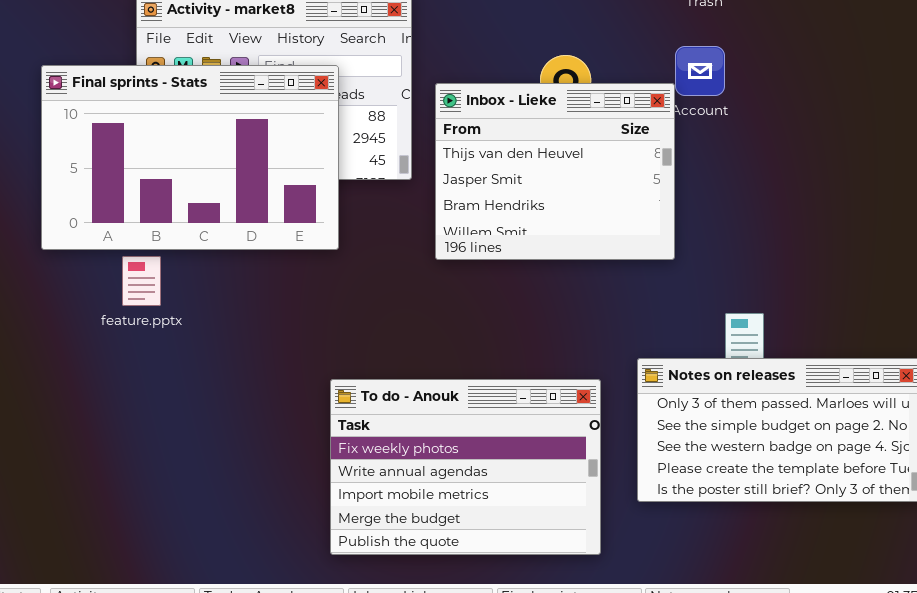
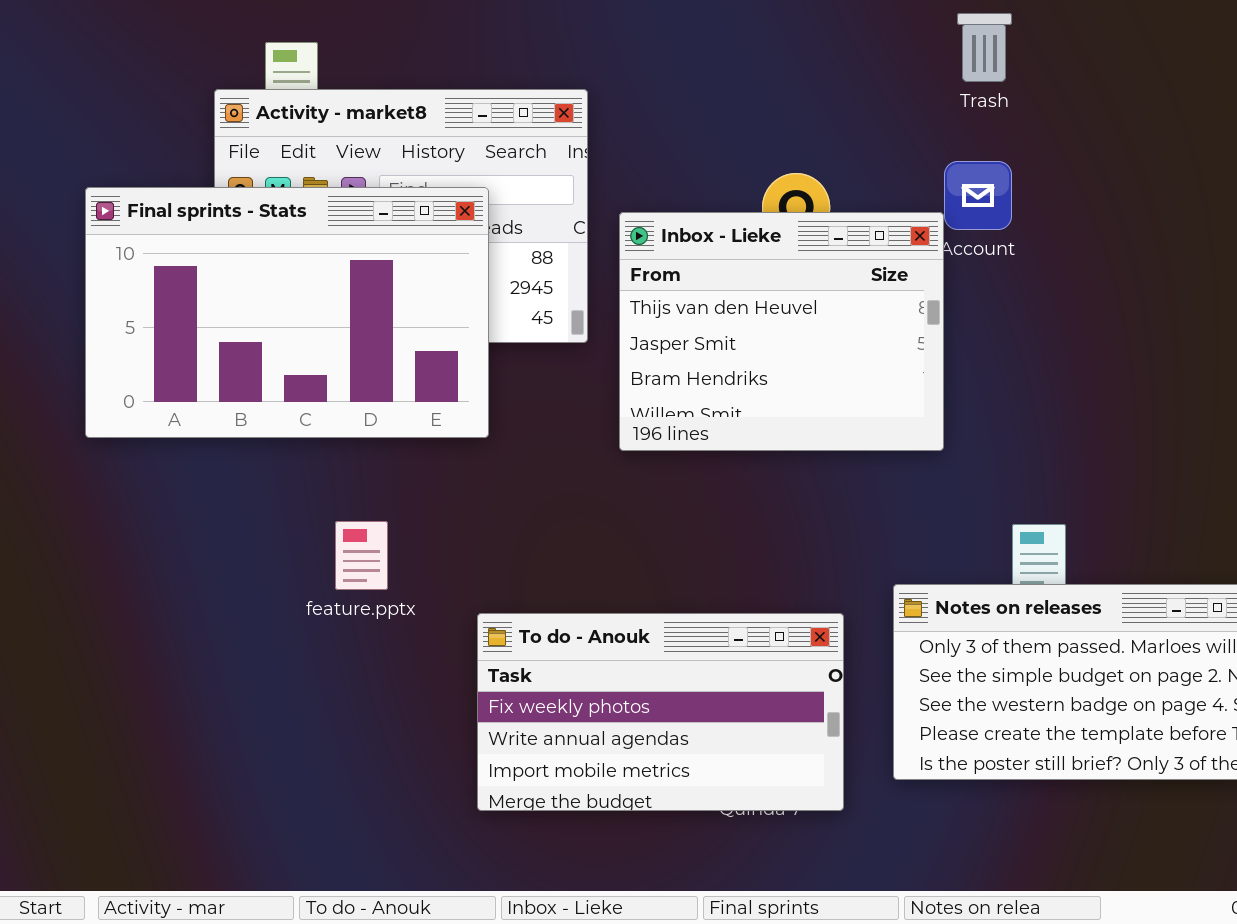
feature.pptx: [122,256,161,306] -> [335,521,388,590], moved
To do - Anouk: [330,379,601,555] -> [477,613,844,811], resized

